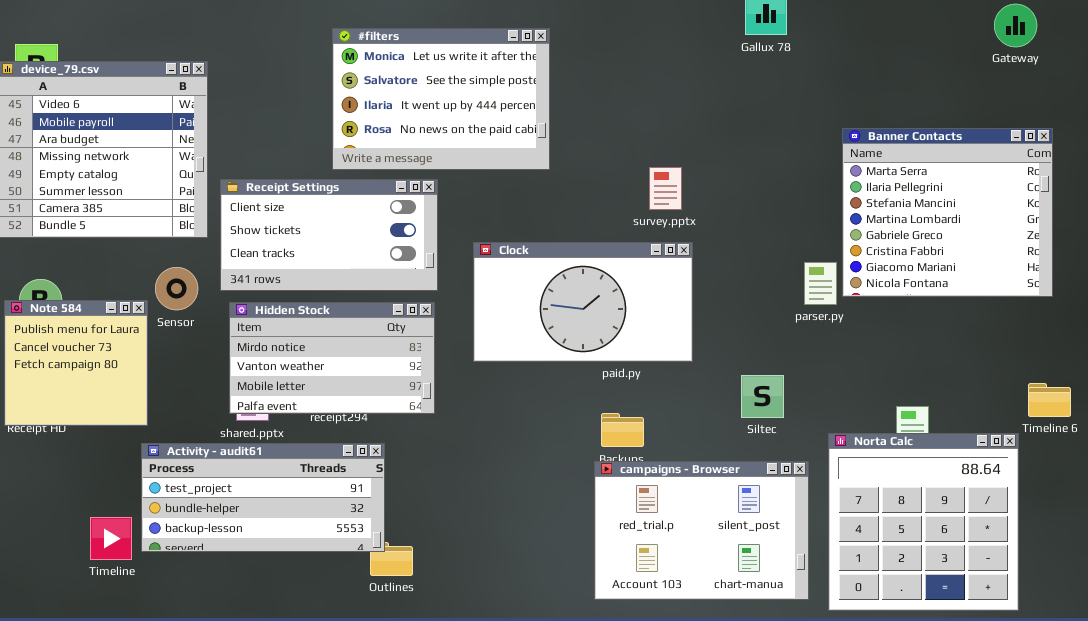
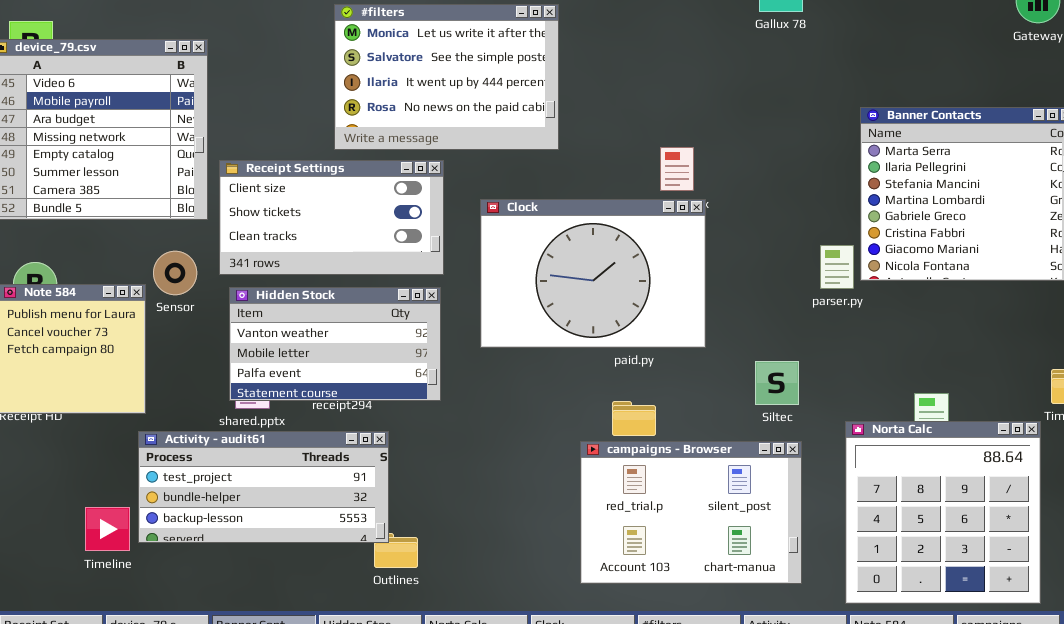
Clock: [473,242,693,362] -> [480,199,706,348], resized
Hidden Stock: [229,302,435,414] -> [229,287,441,401], scrolled down 1 row
campaigns - Browser: [594,461,809,600] -> [580,441,802,584], moved

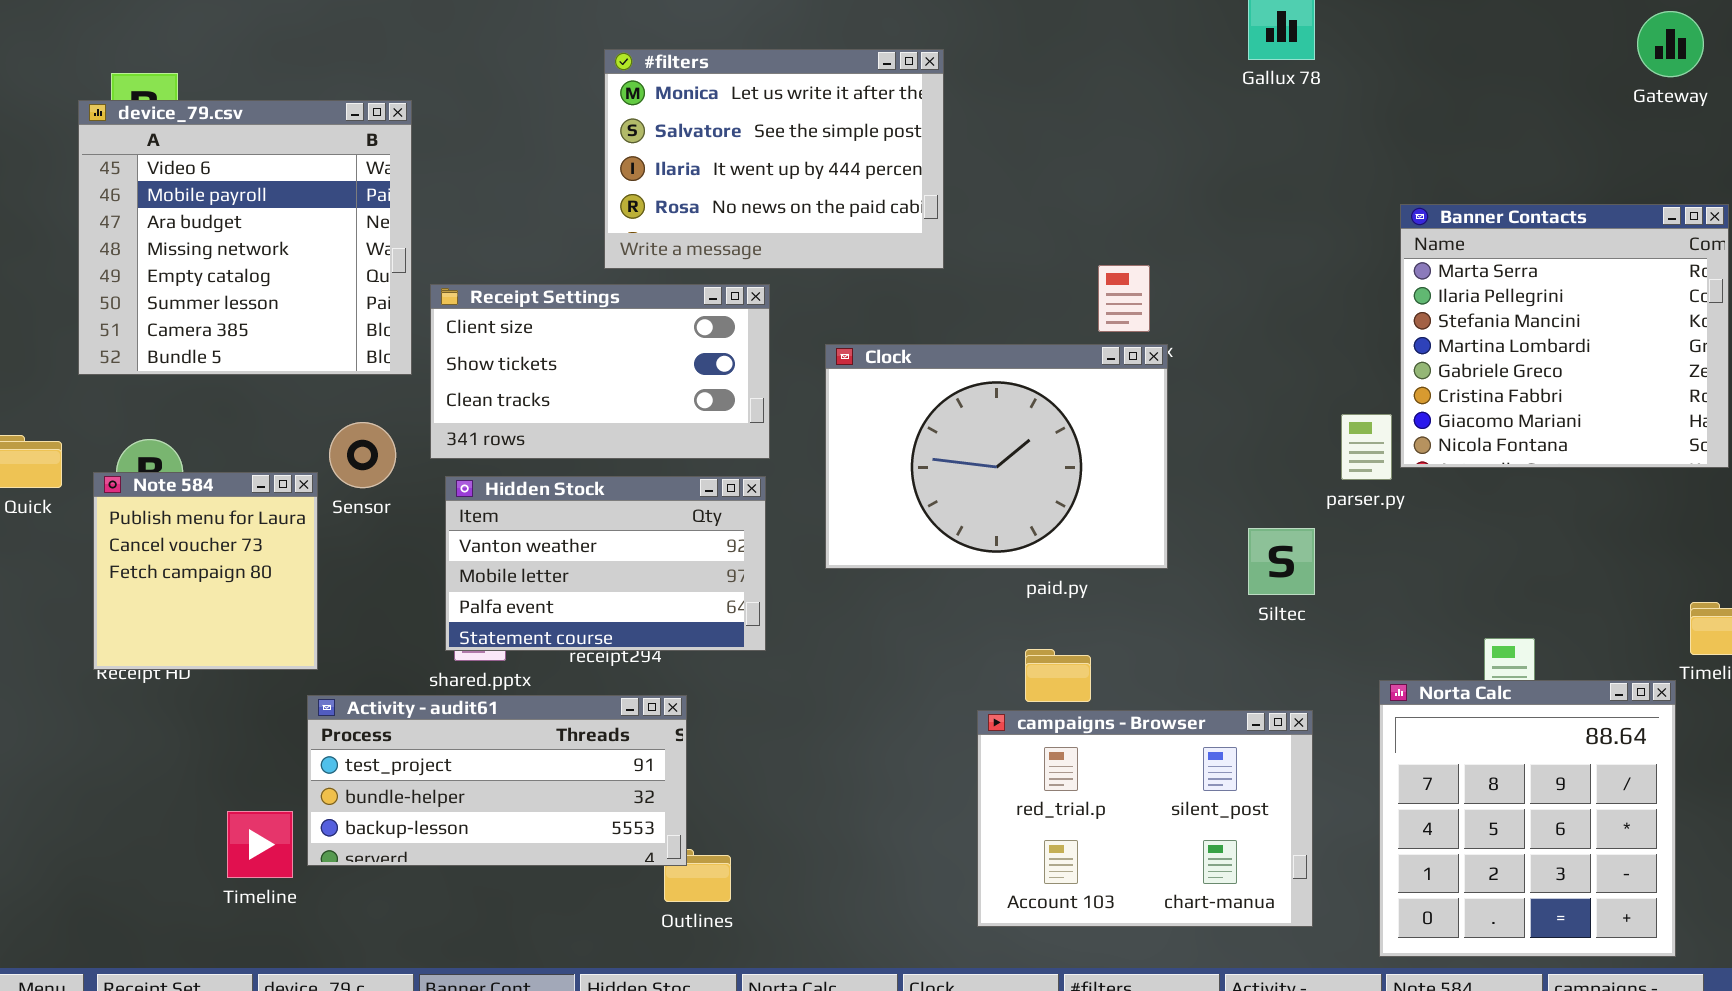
Siltec: [755,361,799,405] -> [1248,528,1315,595], moved

